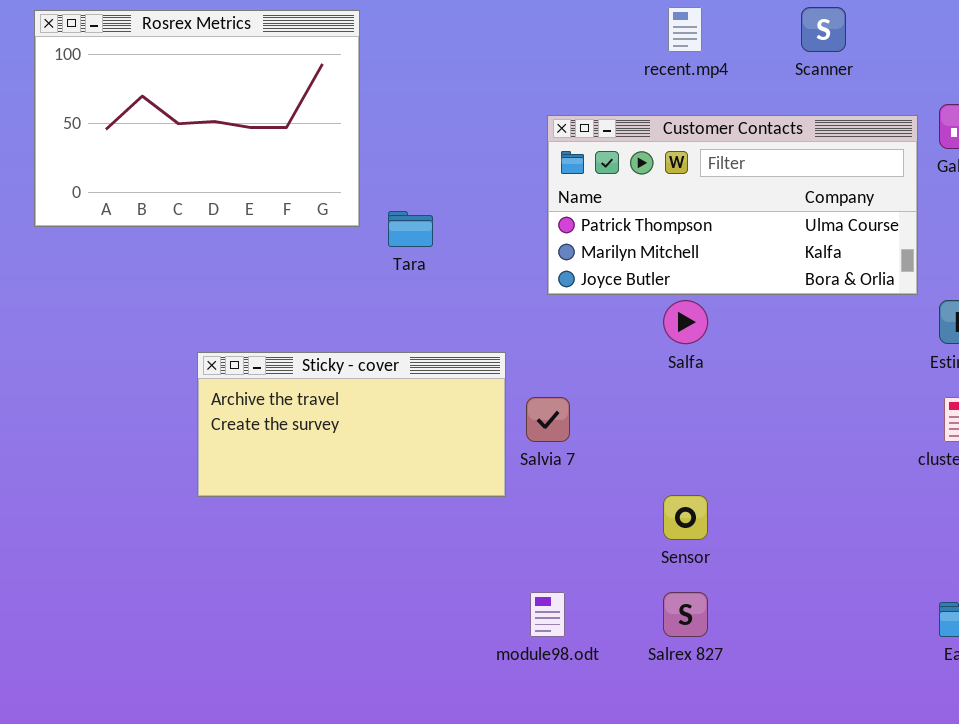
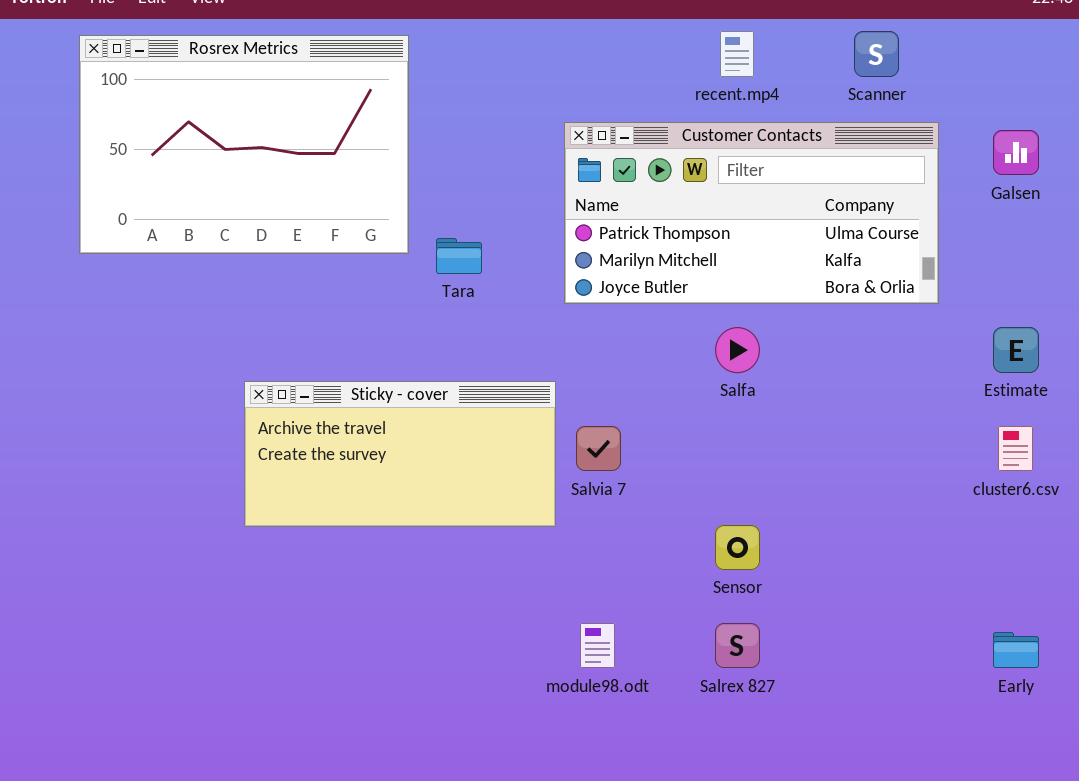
Customer Contacts: [547,115,918,295] -> [564,122,939,304], moved

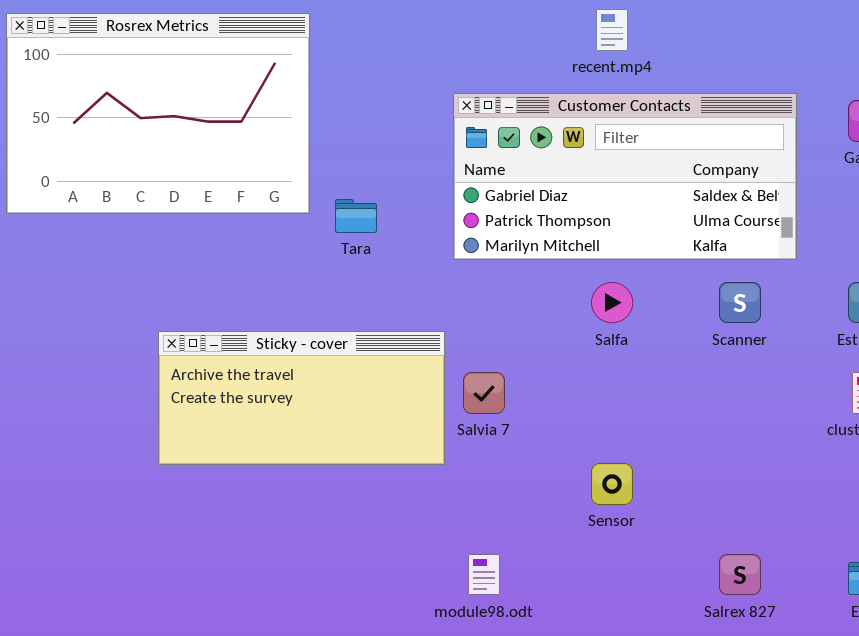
Scanner: [854,31,899,77] -> [719,282,761,323], moved
Customer Contacts: [564,122,939,304] -> [453,93,797,260], scrolled up 1 row
Salrex 827: [715,623,760,668] -> [719,554,761,595], moved

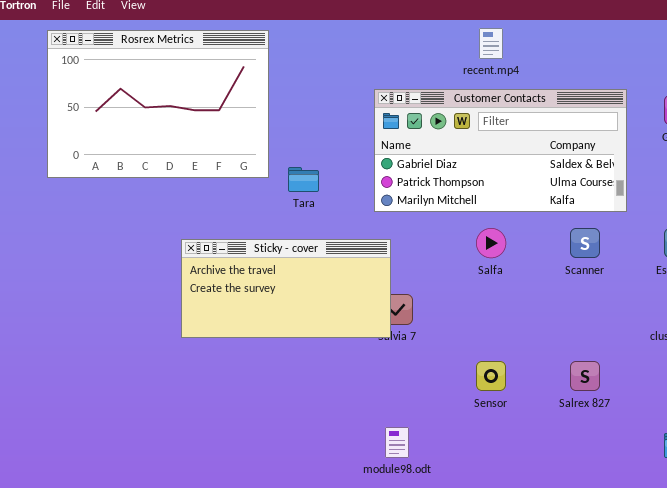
Sticky - cover: [158,331,445,465] -> [181,239,391,338], moved
Salrex 827: [719,554,761,595] -> [570,361,600,391], moved

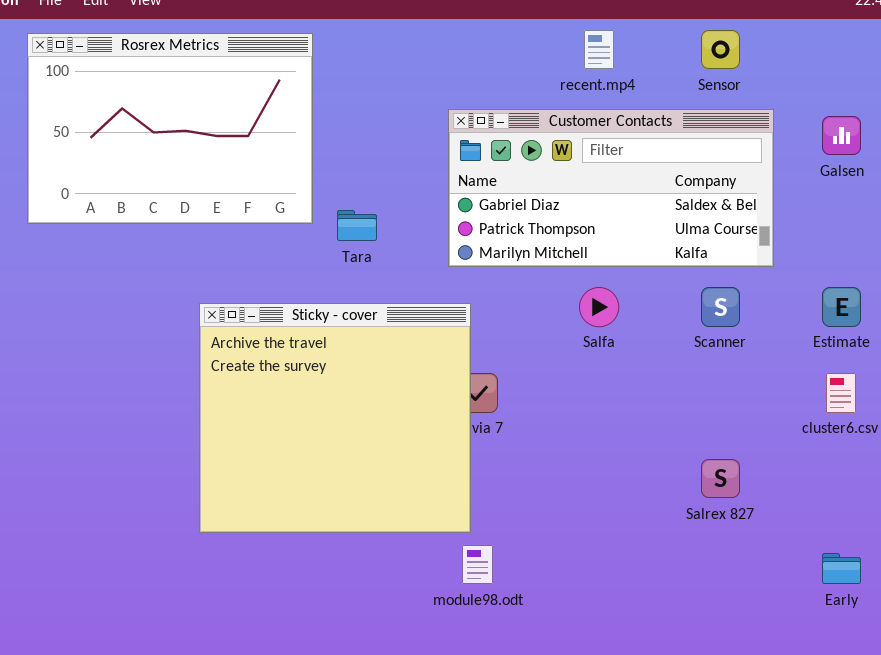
Sticky - cover: [181,239,391,338] -> [199,303,471,533], resized
Sensor: [476,361,506,391] -> [701,30,740,69], moved

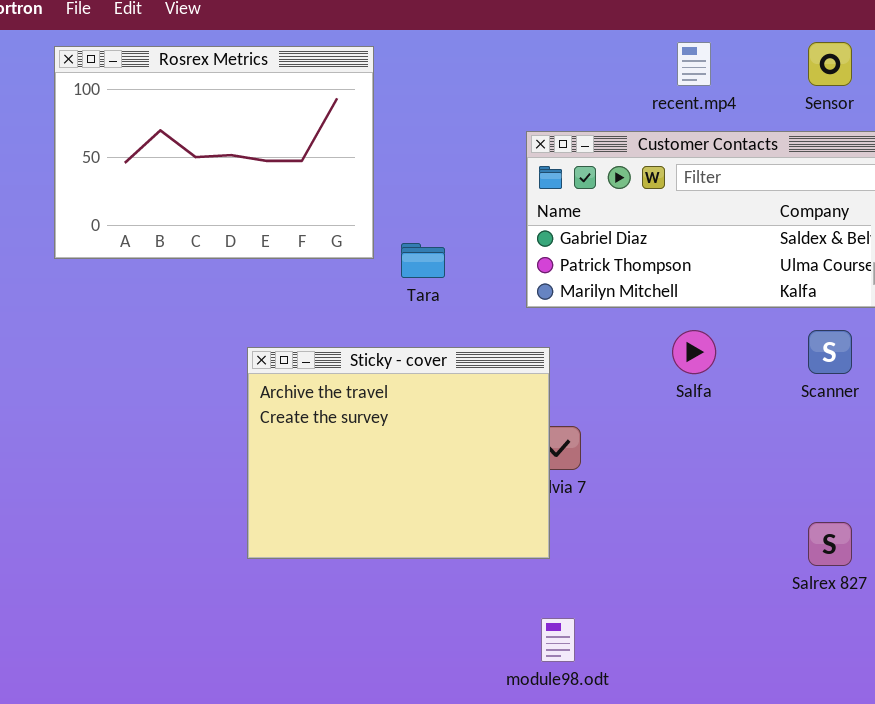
Sticky - cover: [199,303,471,533] -> [247,347,550,559], resized

